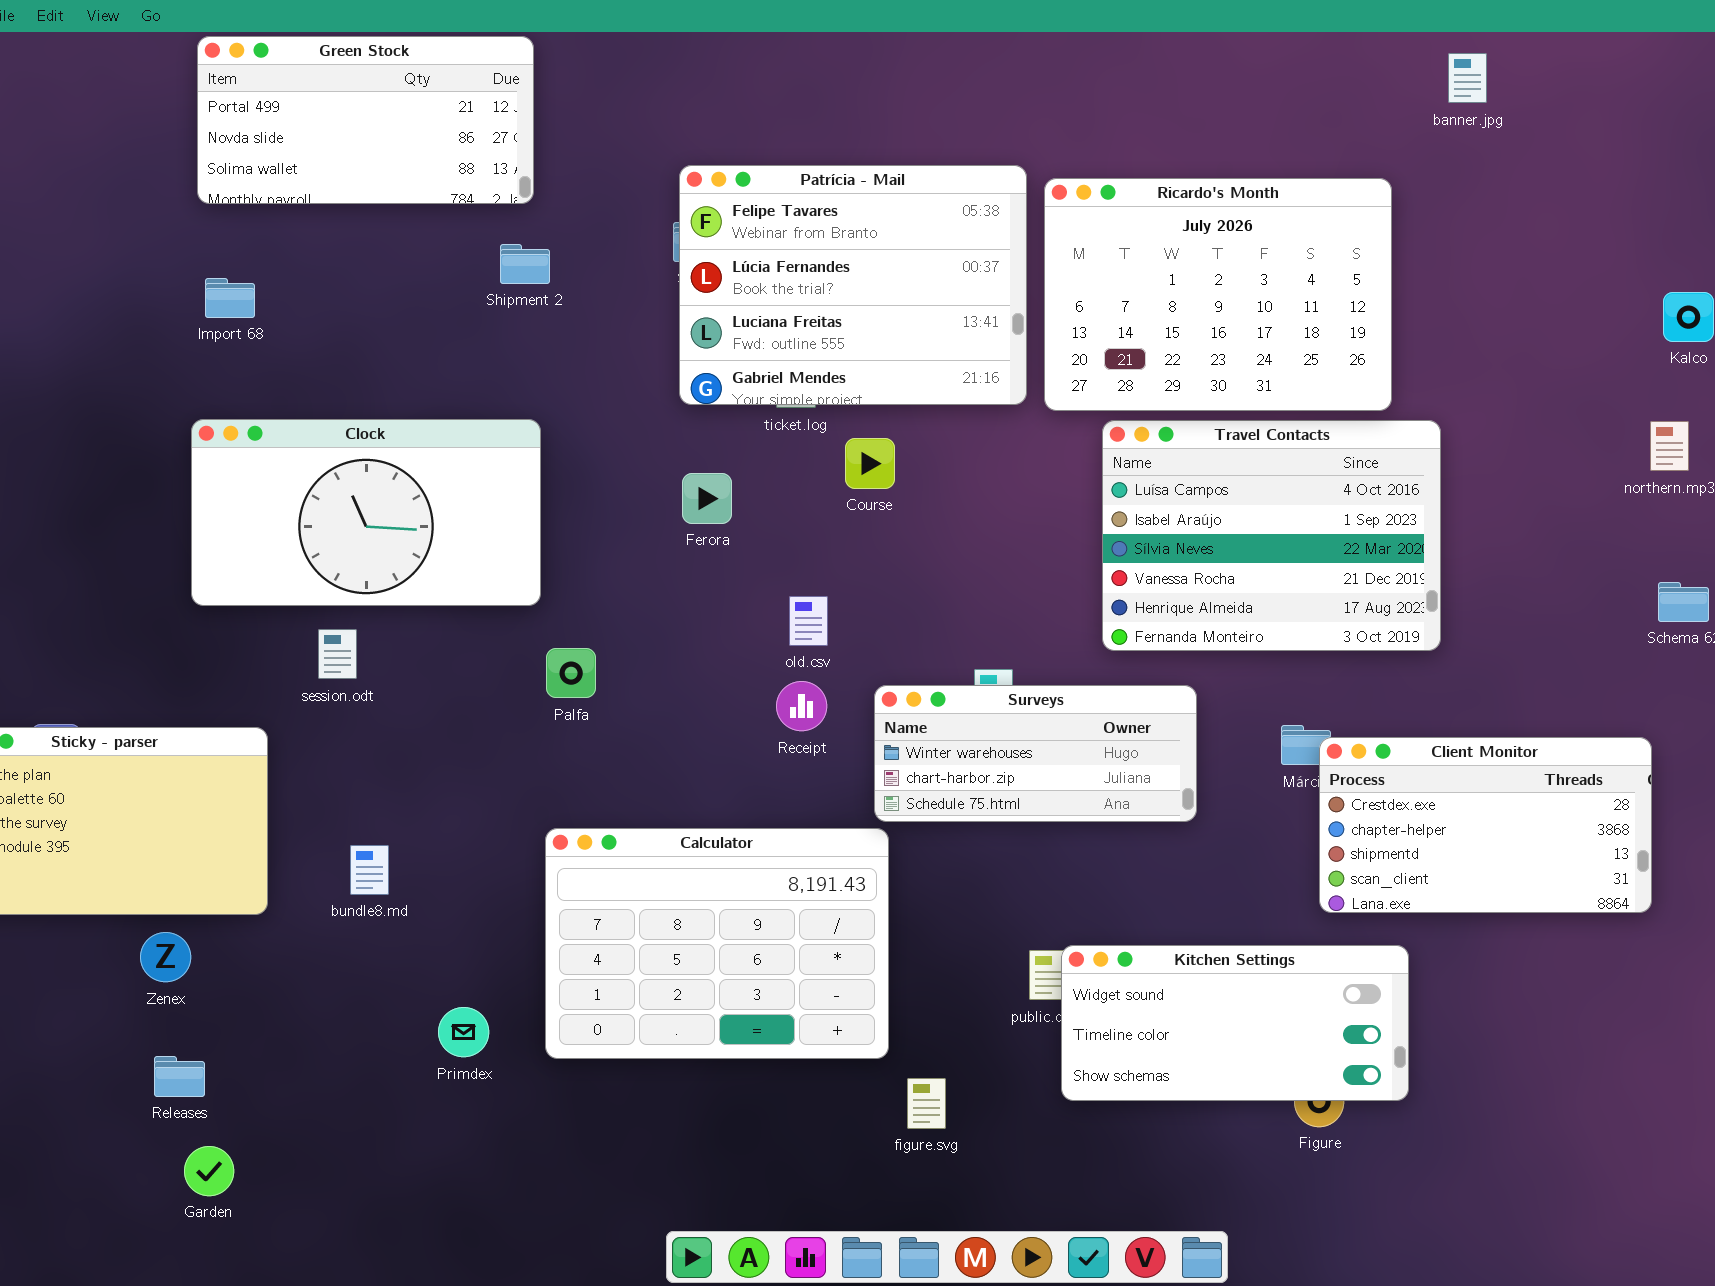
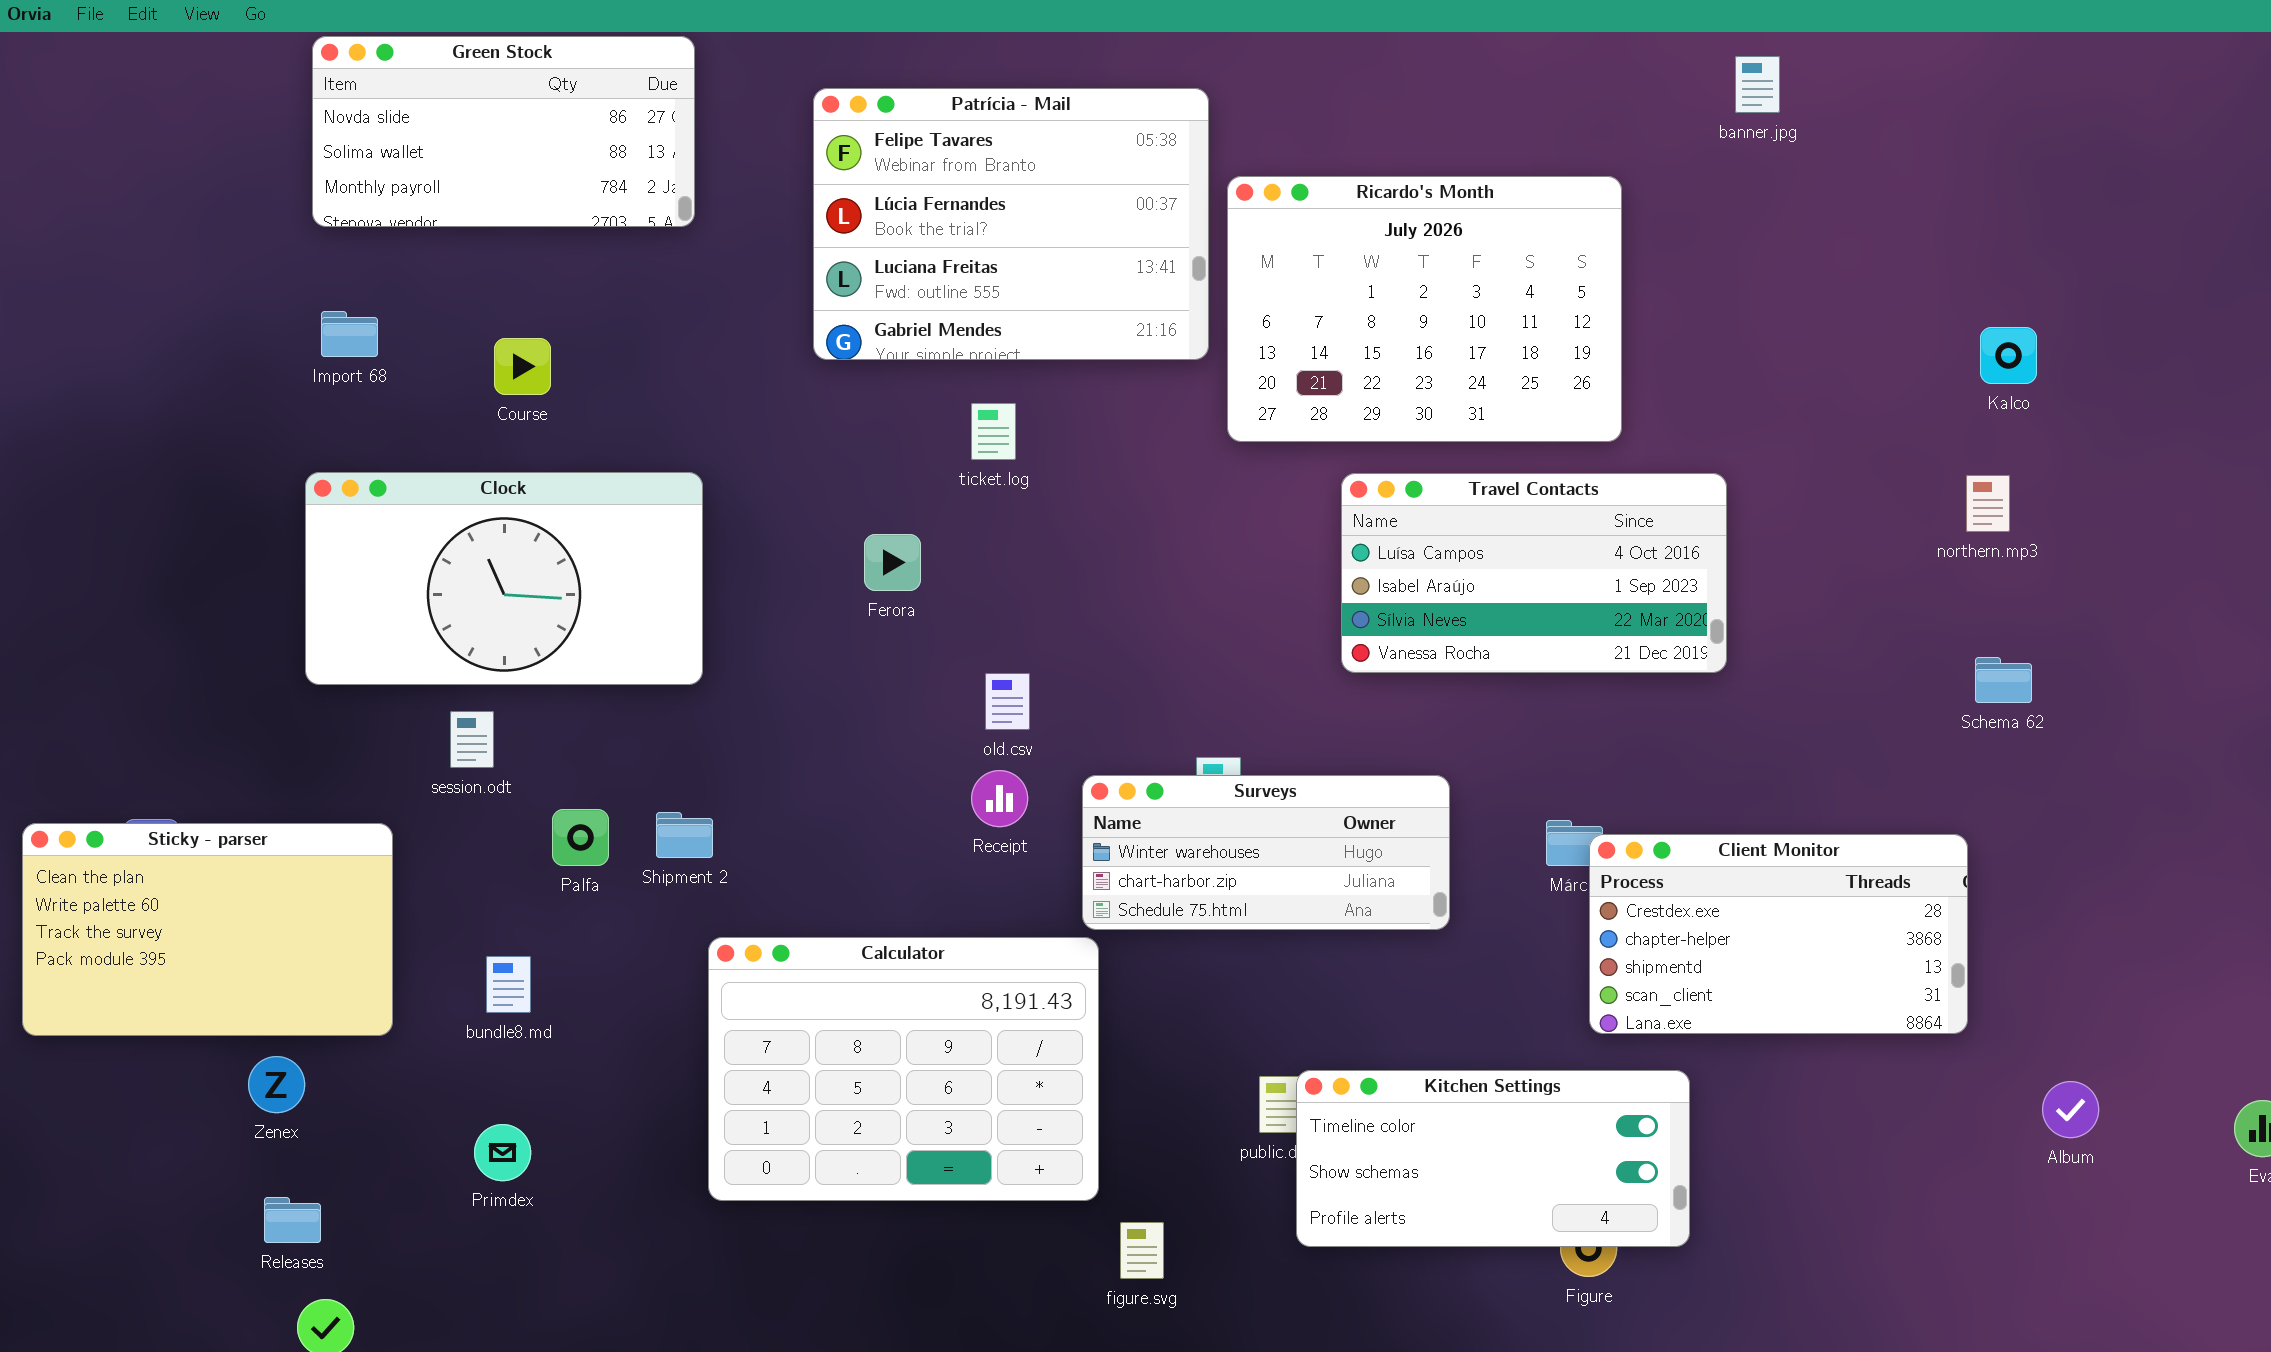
Green Stock: [197,36,534,204] -> [312,36,695,227], scrolled down 1 row
Patrícia - Mail: [679,165,1027,405] -> [813,88,1209,360], moved
Ricardo's Month: [1044,178,1392,411] -> [1227,176,1622,442], moved
Shipment 2: [500,244,550,284] -> [656,812,713,858], moved
Travel Contacts: [1102,420,1441,651] -> [1341,473,1727,673], resized
Course: [845,438,895,489] -> [494,338,551,395], moved
Palfa: [546,648,596,698] -> [552,809,609,866], moved
Kitchen Settings: [1061,945,1409,1101] -> [1296,1070,1690,1247], scrolled down 1 row
Primdex: [438,1007,489,1057] -> [474,1124,531,1181], moved

